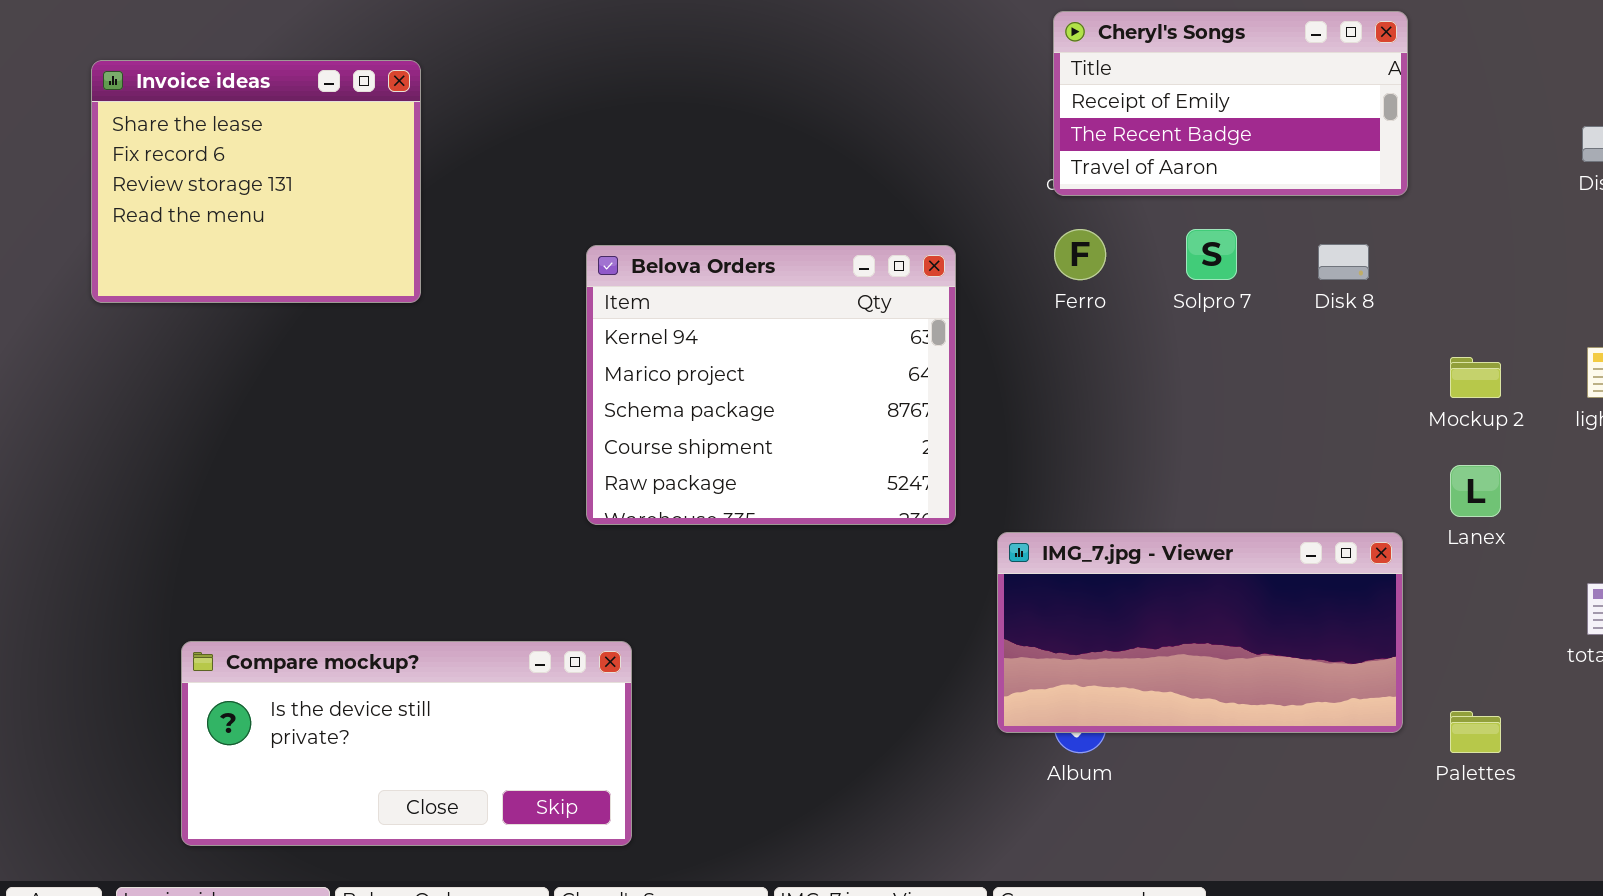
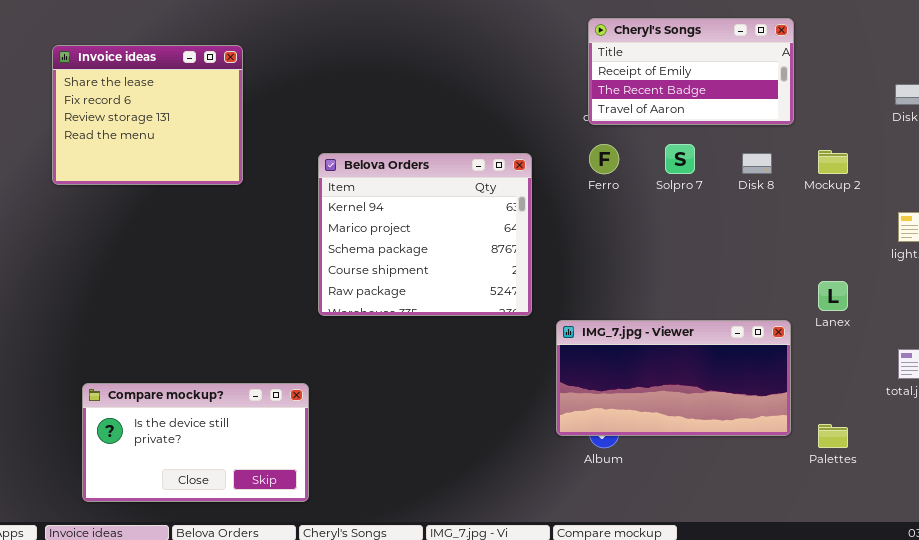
Invoice ideas: [91,60,421,303] -> [52,45,243,185], moved
Mockup 2: [1450,357,1501,398] -> [818,150,848,174], moved
Compare mockup?: [181,641,632,846] -> [82,383,309,502], resized

